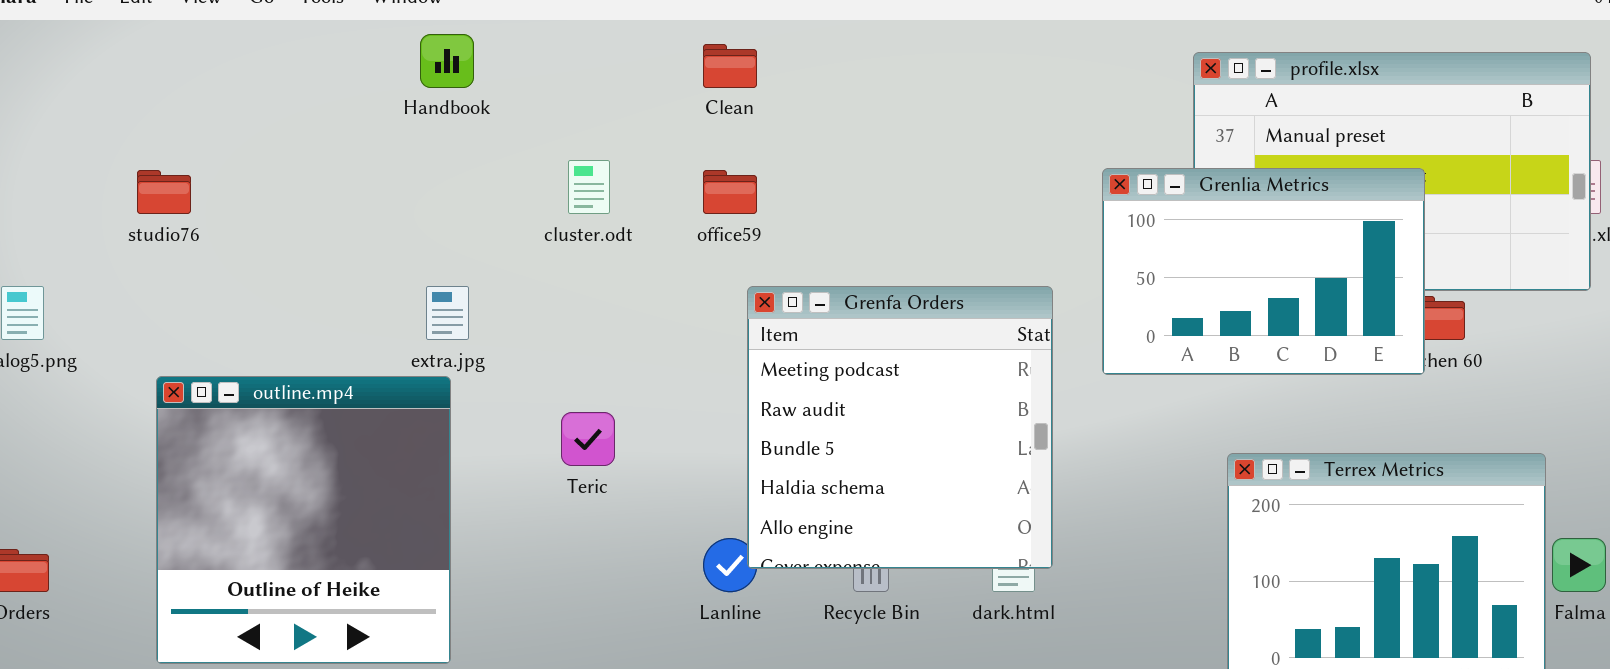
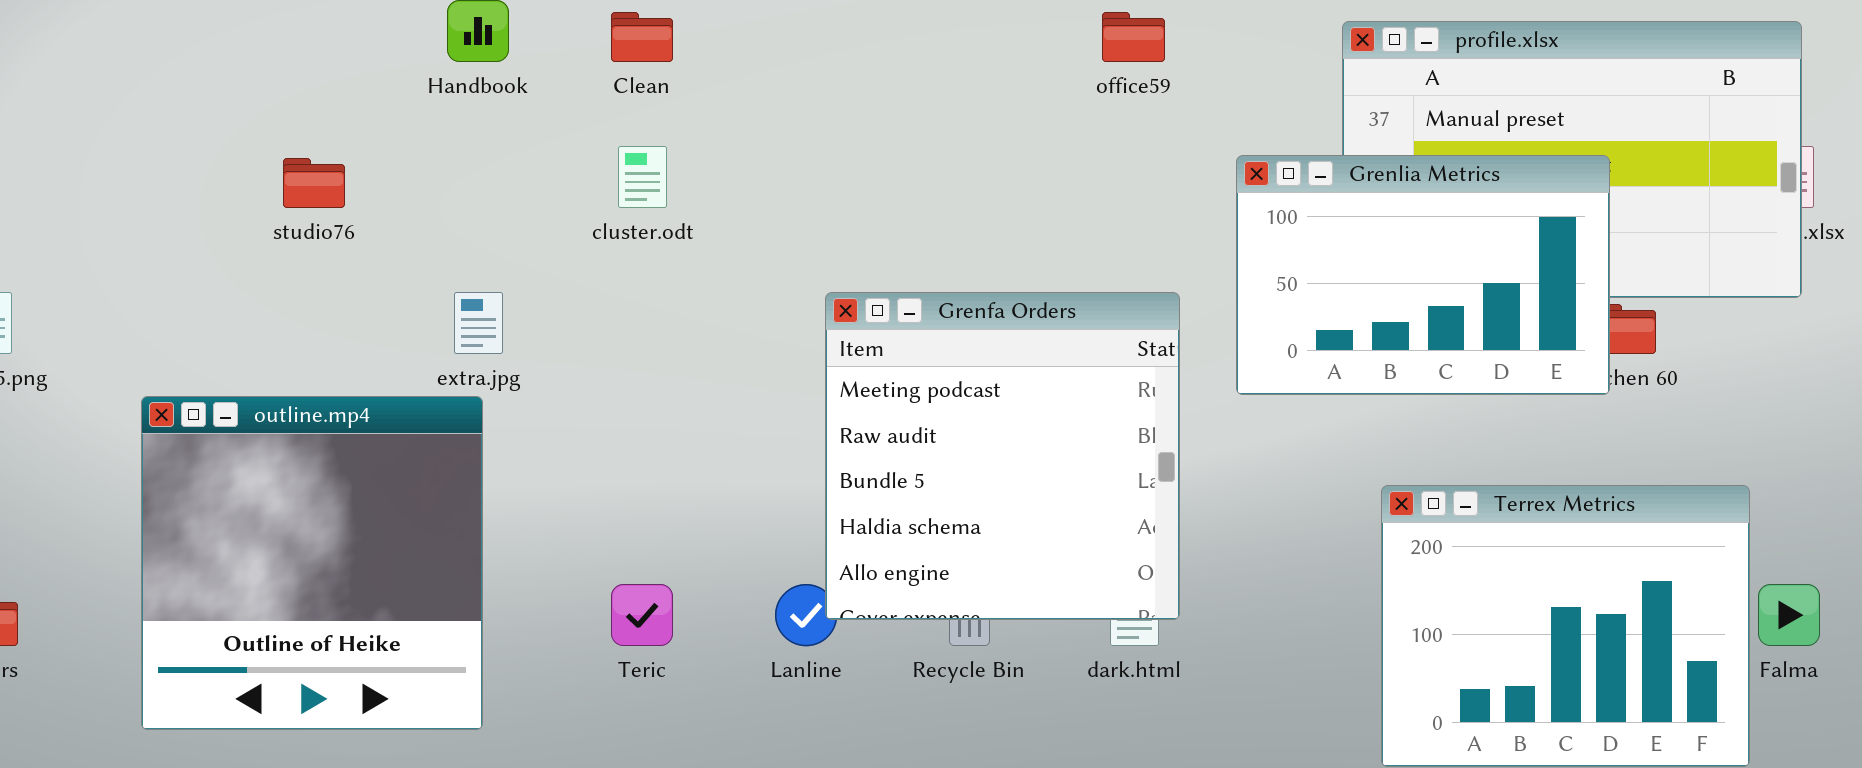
Clean: [703,44,757,88] -> [611,12,673,62], moved
studio76: [137,170,191,214] -> [283,158,345,208], moved
office59: [703,170,757,214] -> [1102,12,1165,62], moved
Teric: [561,412,615,466] -> [611,584,673,646], moved

